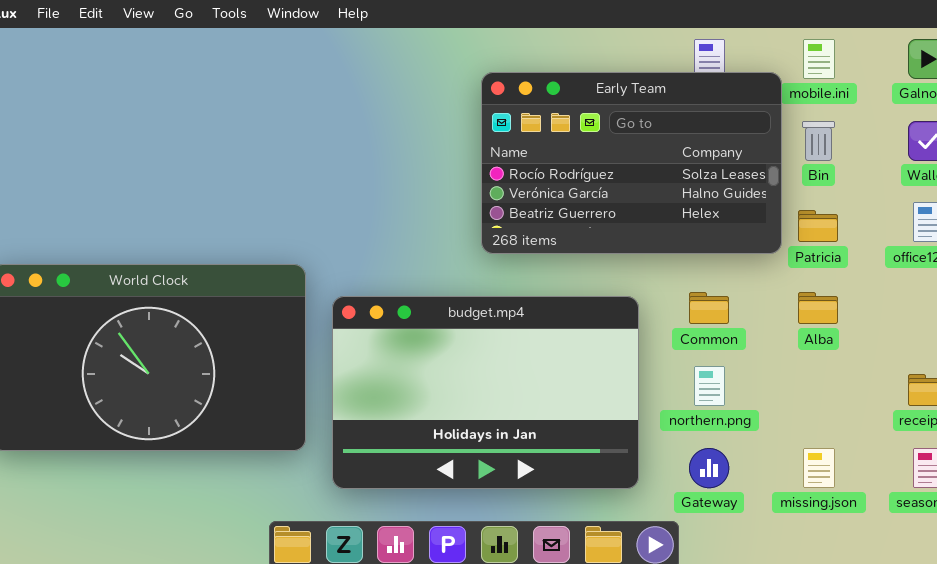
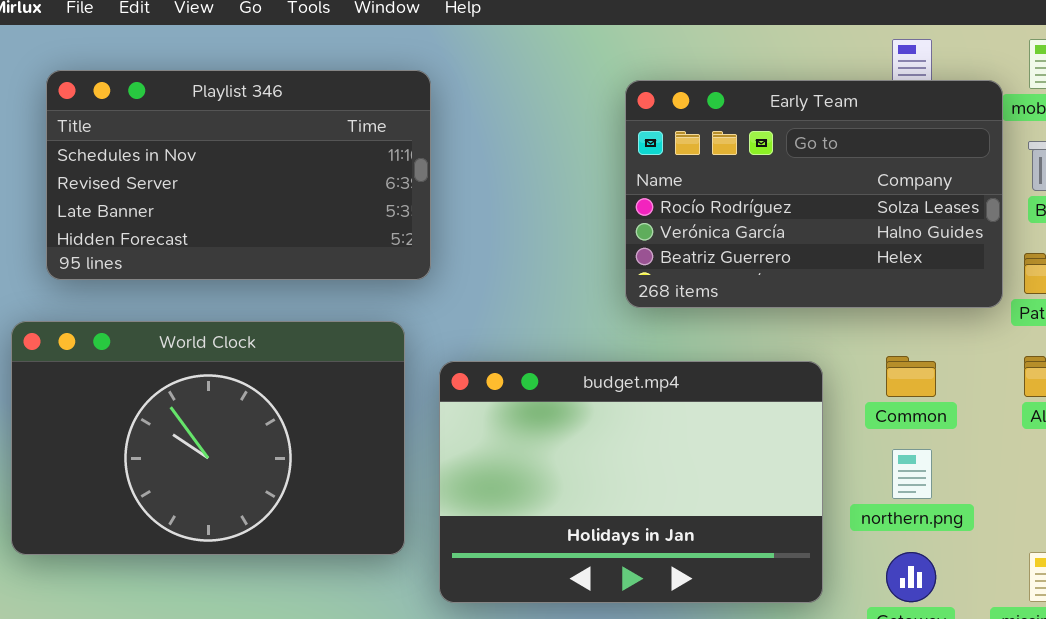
Playlist 346: none -> [46,70,431,280], opened

